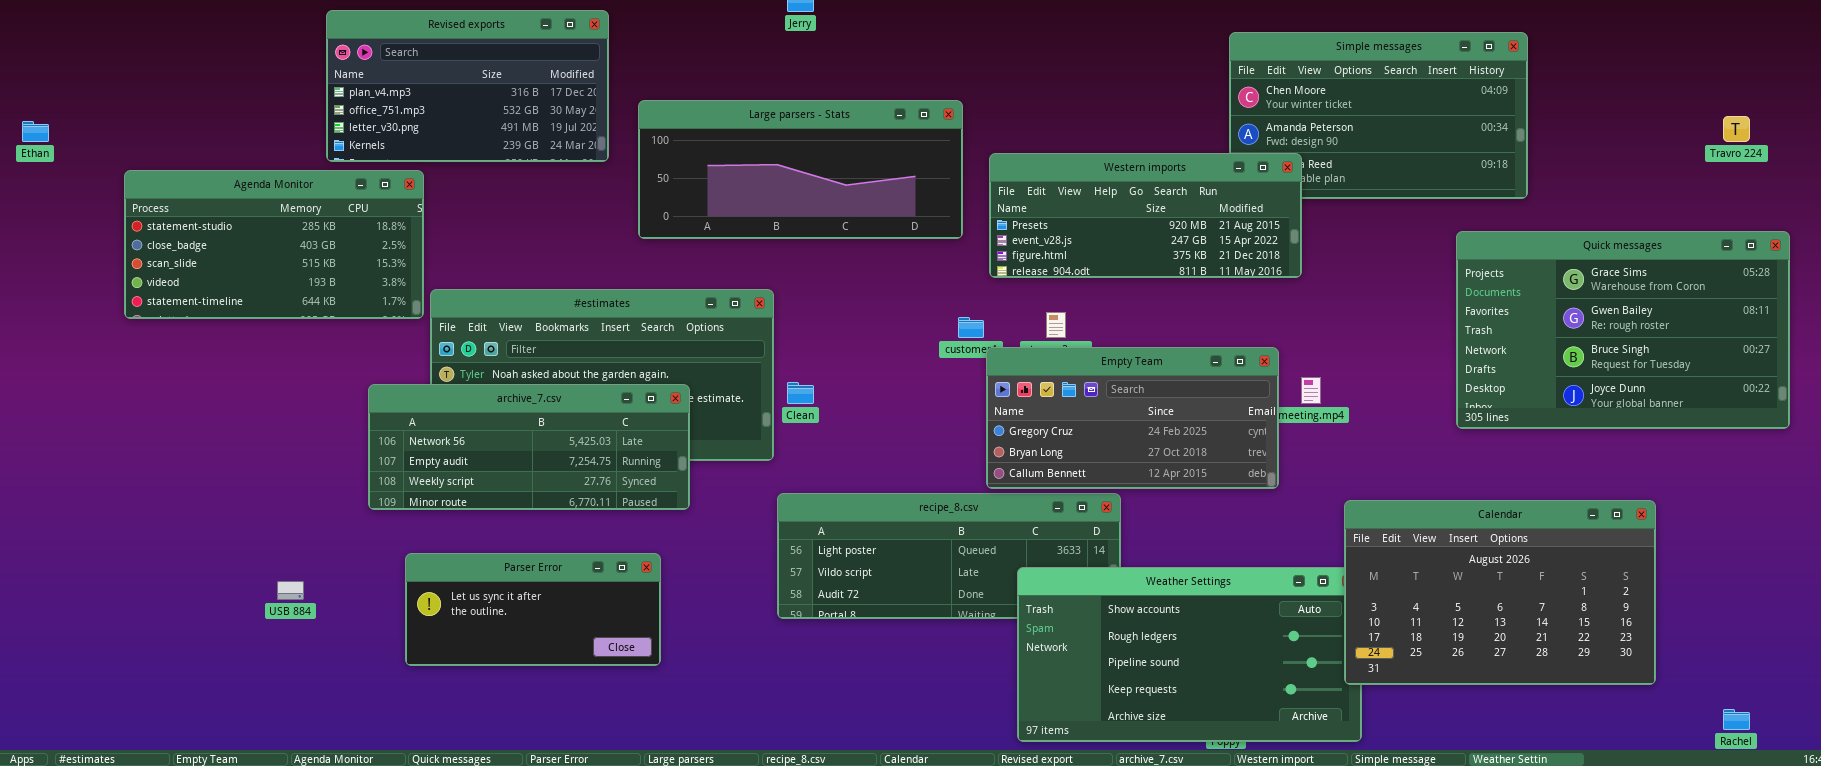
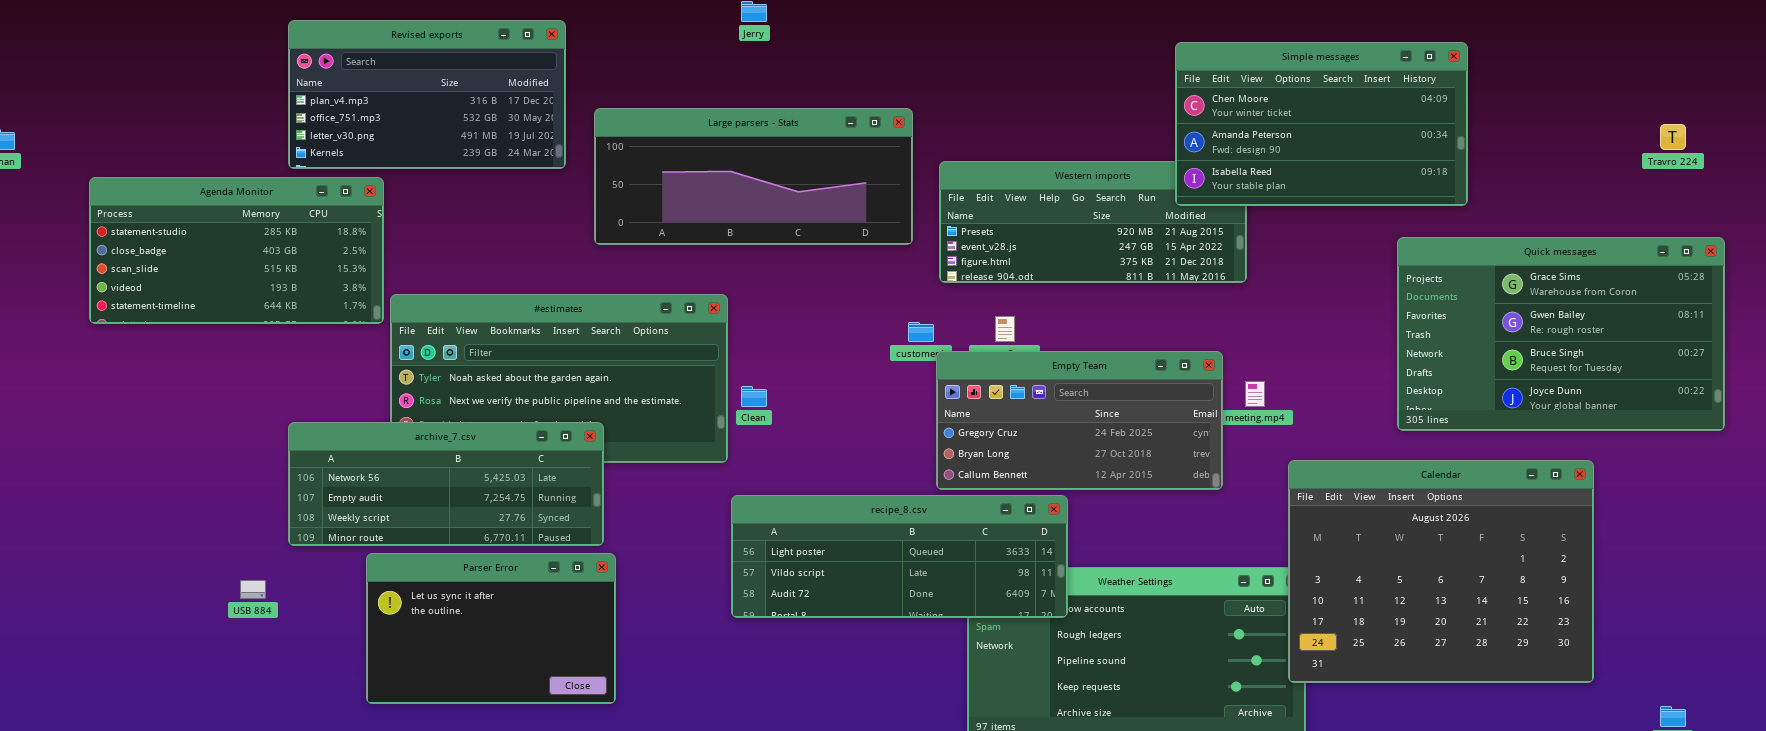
Simple messages: [1229,32,1528,199] -> [1175,42,1468,206], raised
archive_7.csv: [368,384,690,510] -> [288,422,604,546], moved
recipe_8.csv: [777,493,1121,619] -> [731,495,1068,618], raised
Calendar: [1344,500,1656,685] -> [1288,460,1594,683], resized
Parser Error: [405,553,661,666] -> [366,553,616,704], resized

